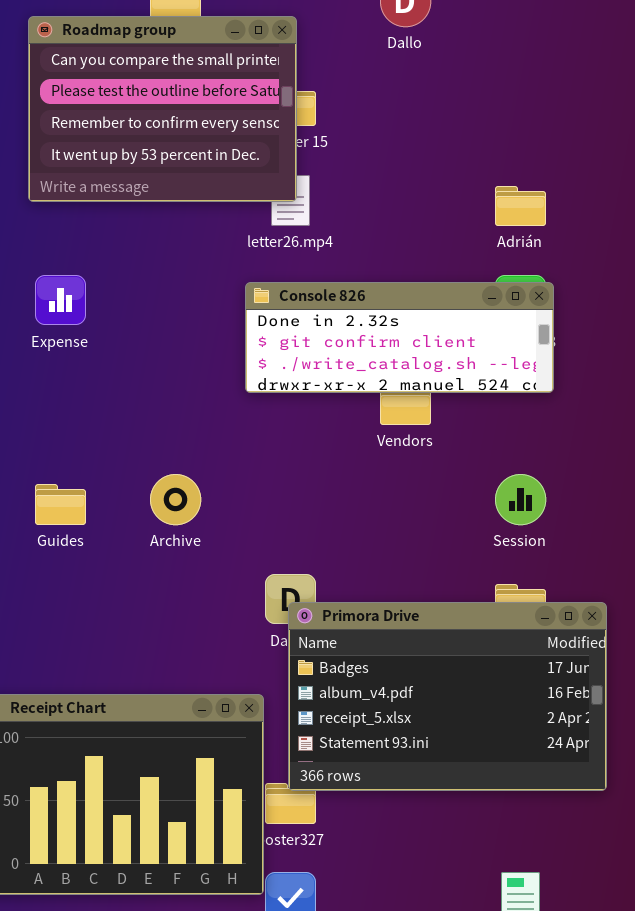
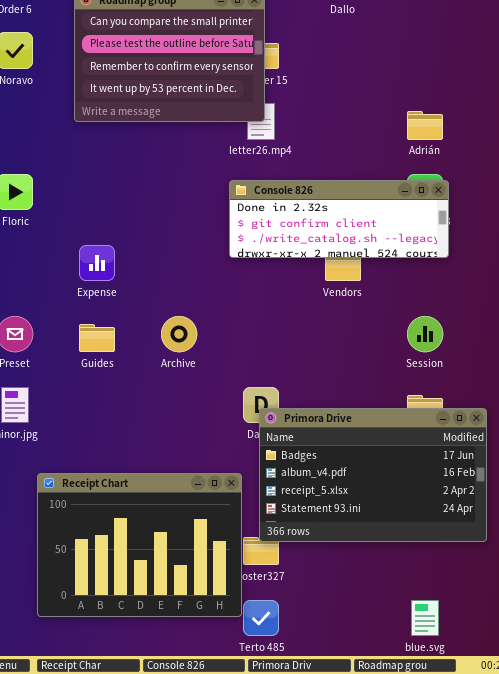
Expense: [35,275,86,325] -> [79,245,115,281], moved

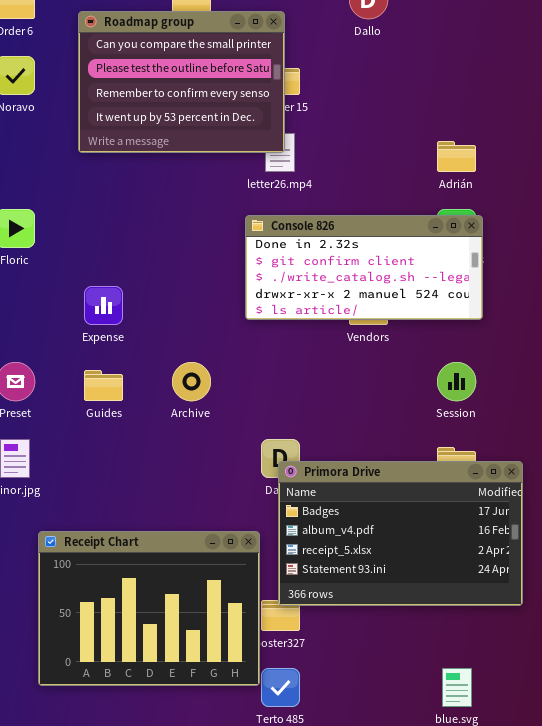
Console 826: [229,180,449,258] -> [245,215,483,320], resized

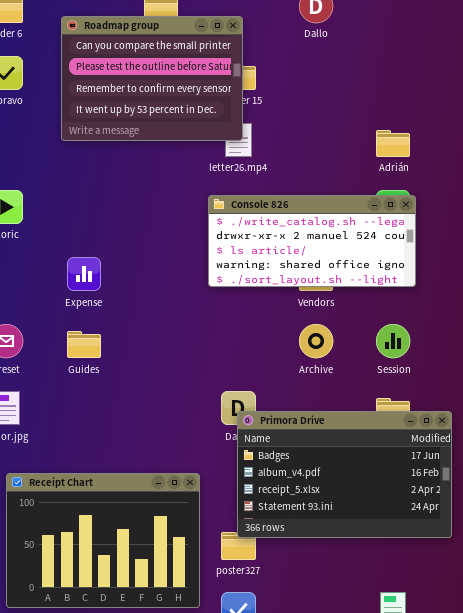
Console 826: [245,215,483,320] -> [208,195,416,287], scrolled down 2 rows
Archive: [172,362,211,401] -> [299,324,333,358], moved
Receipt Chart: [38,531,260,686] -> [6,473,200,608], moved

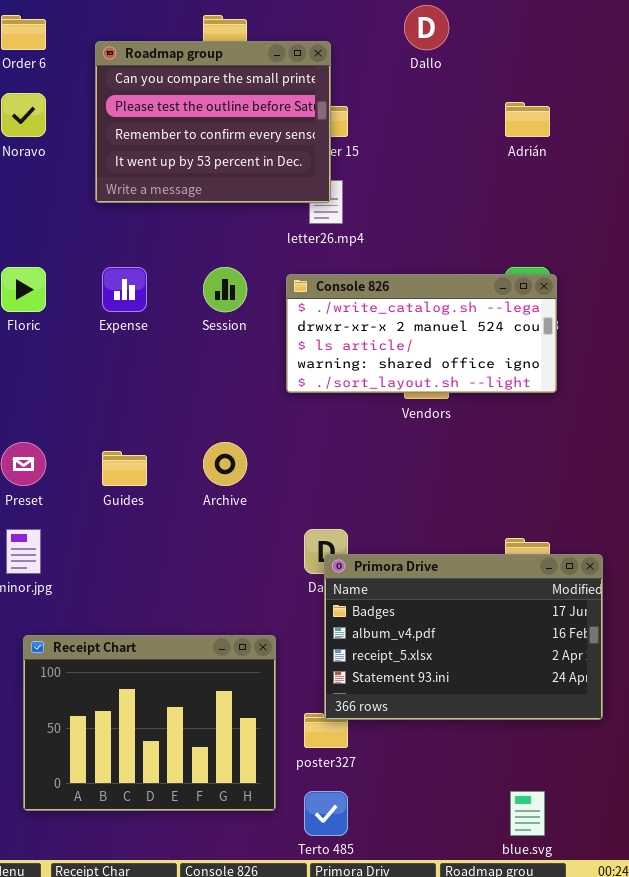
Adrián: [376,130,410,157] -> [505,102,550,137], moved
Expense: [67,257,101,291] -> [102,267,147,312], moved
Archive: [299,324,333,358] -> [203,442,247,486], moved
Session: [376,324,410,358] -> [203,267,247,312], moved

